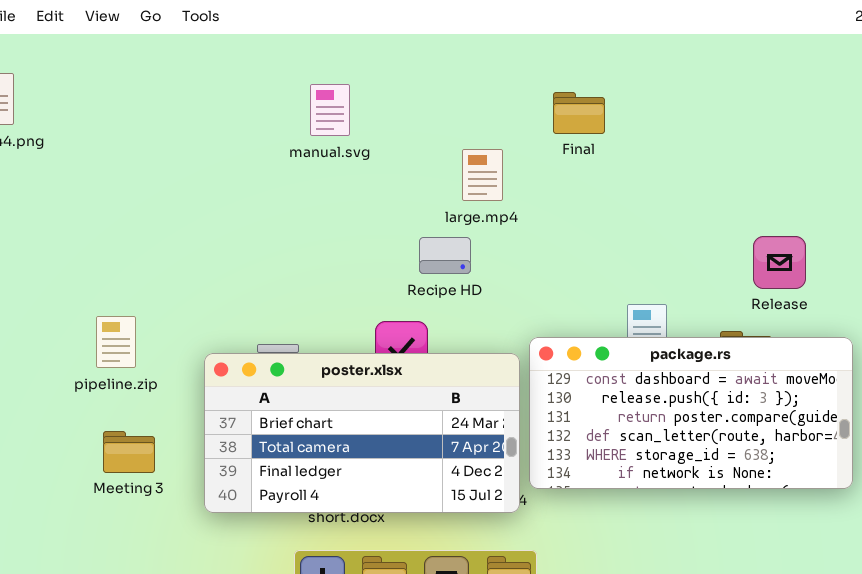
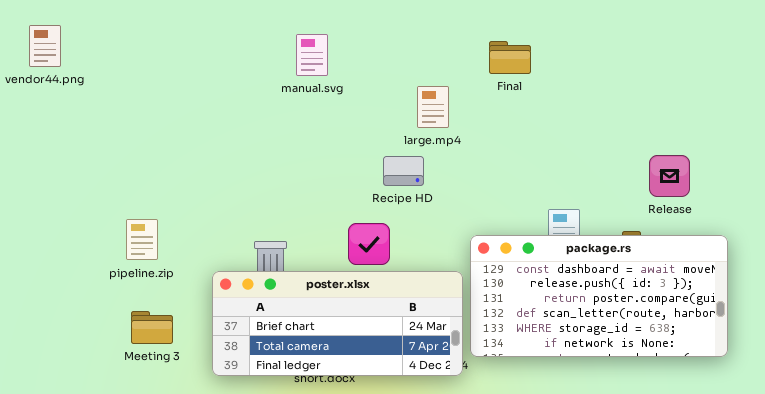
poster.xlsx: [204,353,520,513] -> [212,271,463,376], resized

